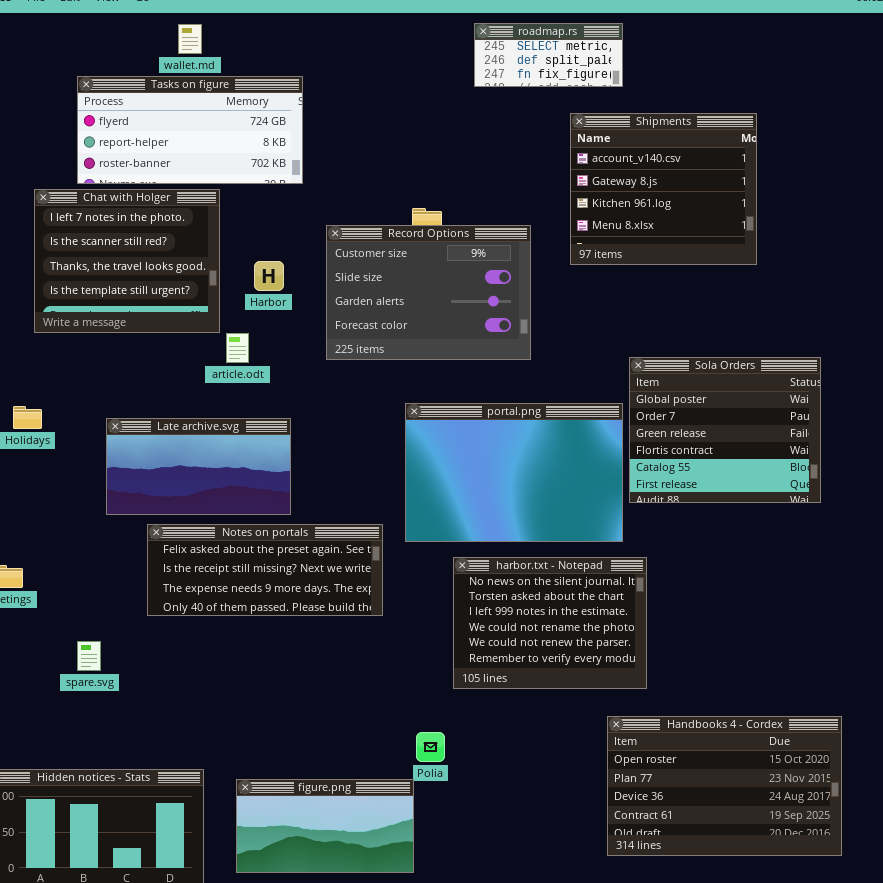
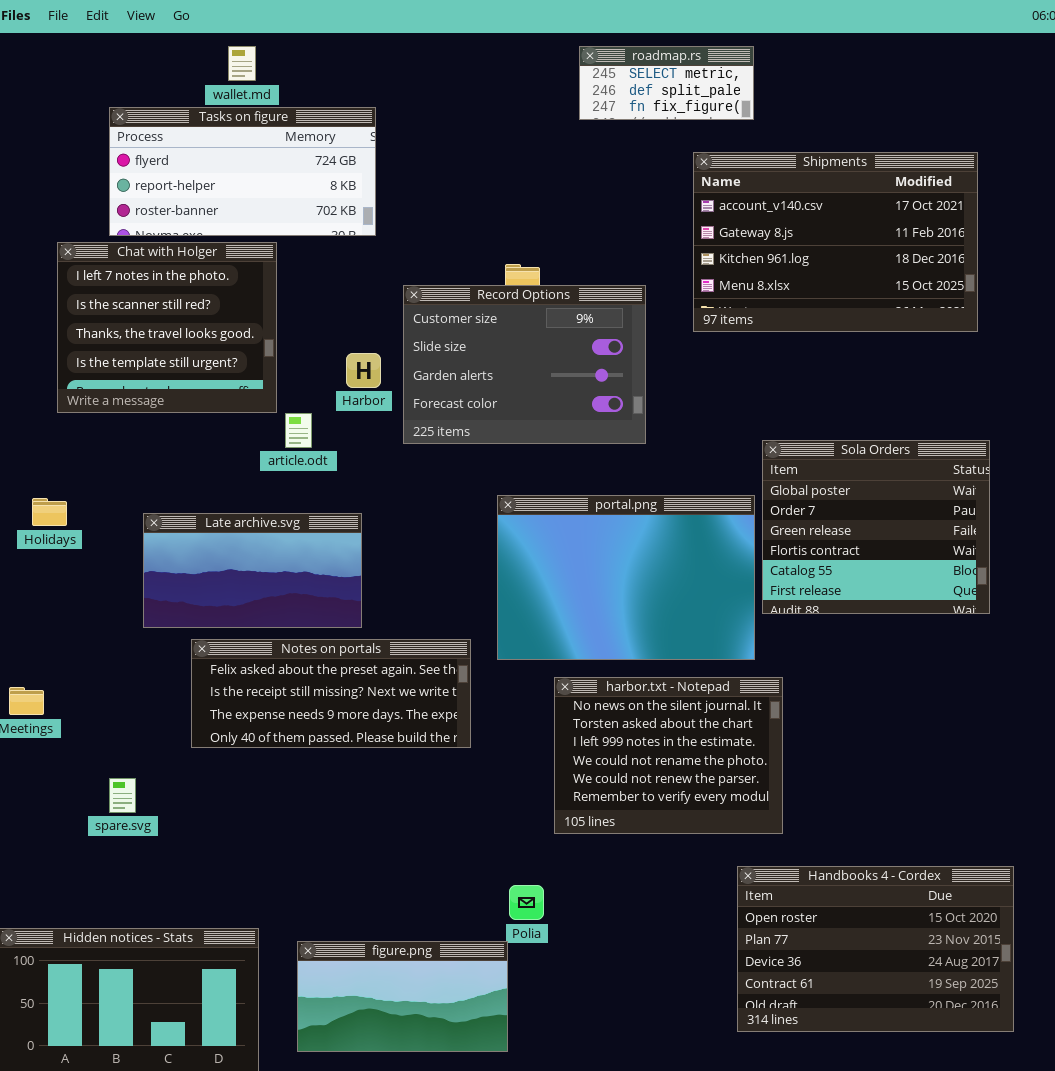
Shipments: [570,113,757,265] -> [693,152,978,332], resized
Harbor: [254,261,284,291] -> [346,353,381,388], moved

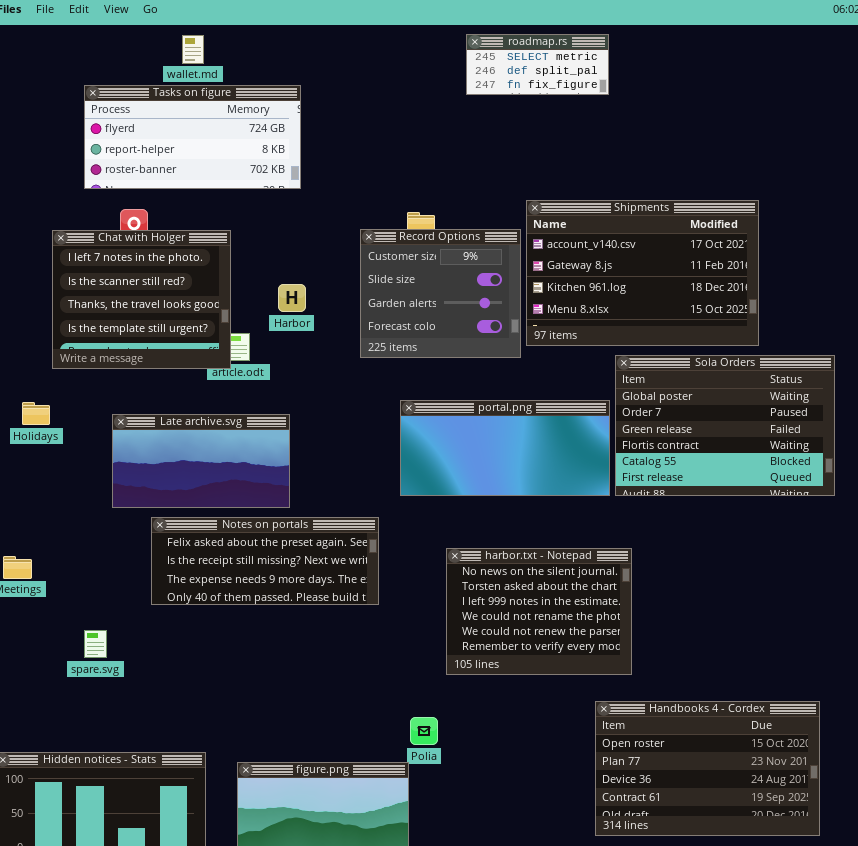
Shipments: [693,152,978,332] -> [526,200,759,346], moved
Chat with Holger: [57,242,277,413] -> [52,230,231,369], moved
Record Options: [403,285,646,444] -> [360,229,521,358], resized
Sola Orders: [762,440,990,614] -> [615,355,835,496], resized
portal.png: [497,495,755,660] -> [400,400,610,496], resized

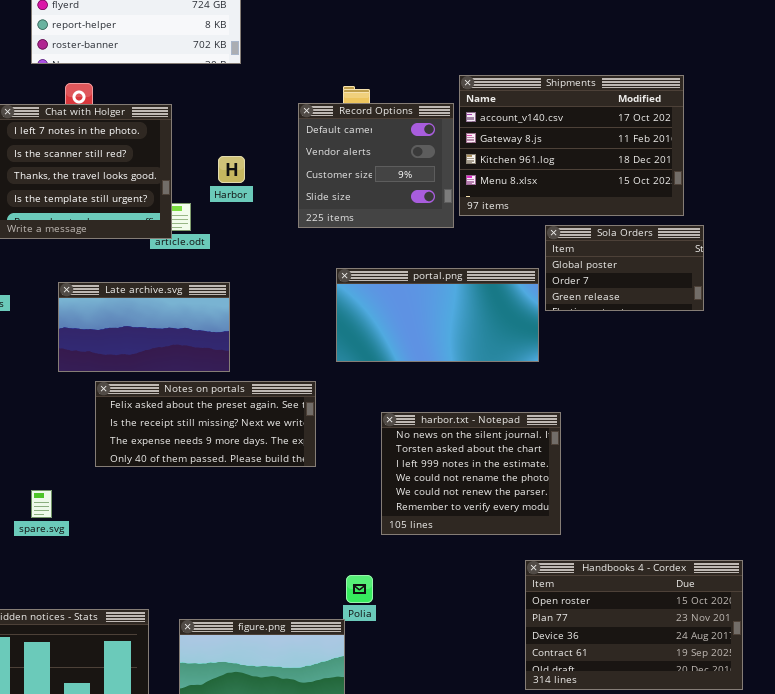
Record Options: [360,229,521,358] -> [298,103,454,228], scrolled up 2 rows
Sola Orders: [615,355,835,496] -> [545,225,704,311], resized

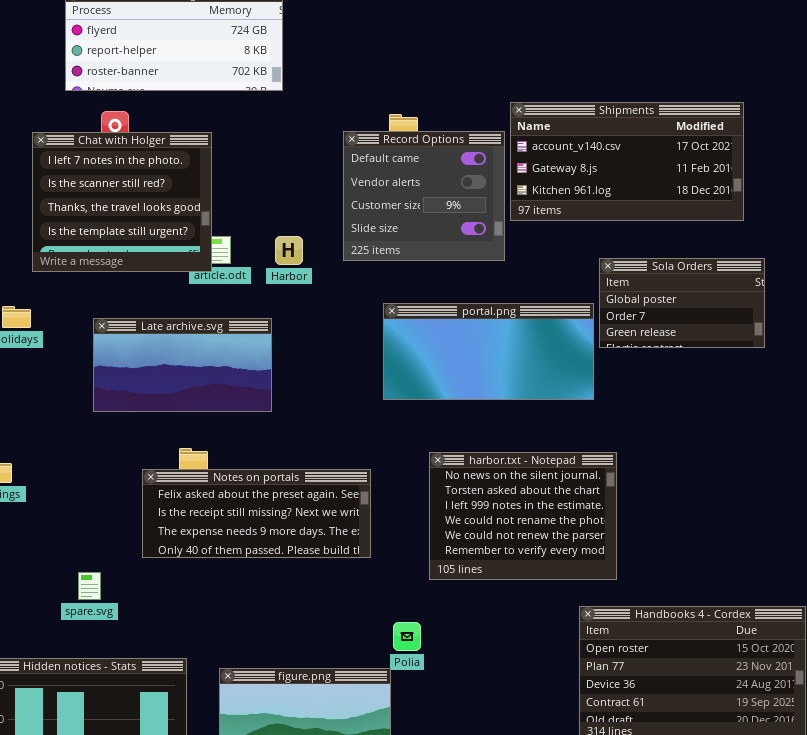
Shipments: [459,75,684,216] -> [510,102,744,221], resized
Harbor: [218,156,245,183] -> [275,236,303,265], moved
Notes on portals: [95,381,316,467] -> [142,469,371,558], moved
spare.svg: [31,490,52,518] -> [78,572,101,600], moved

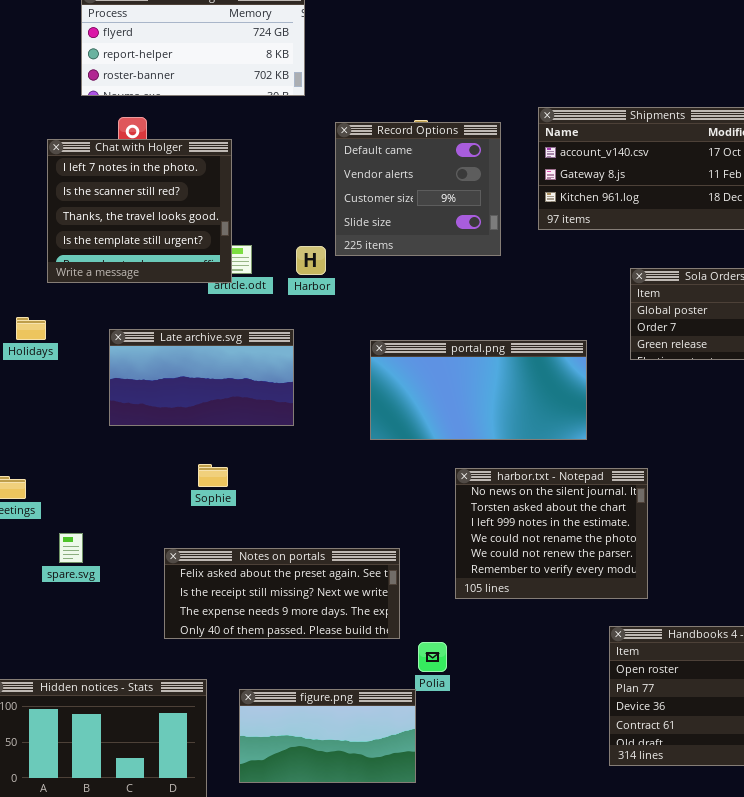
Record Options: [343,131,505,261] -> [335,122,501,256], moved
portal.png: [383,303,594,400] -> [370,340,587,440], moved
Notes on portals: [142,469,371,558] -> [164,548,400,639], moved
spare.svg: [78,572,101,600] -> [59,533,83,563], moved

